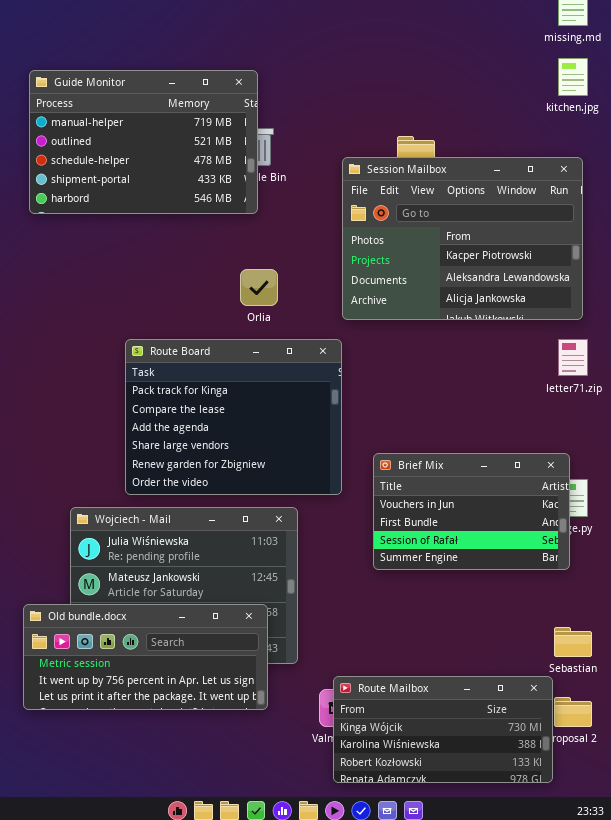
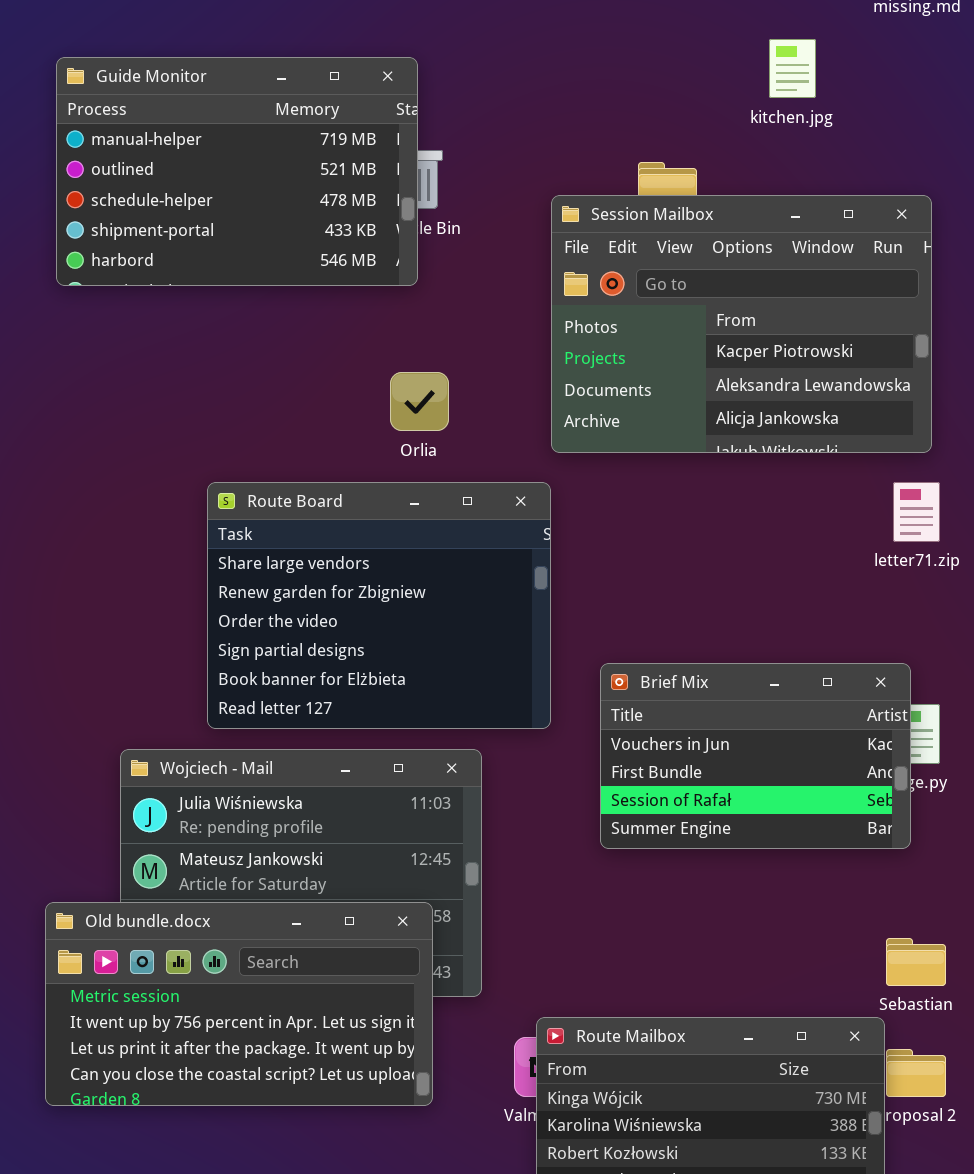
kitchen.jpg: [558,58,588,96] -> [769,39,816,98], moved
Route Board: [125,339,342,495] -> [207,482,551,729], scrolled down 3 rows
Old bundle.docx: [23,604,268,710] -> [45,902,433,1106], resized

